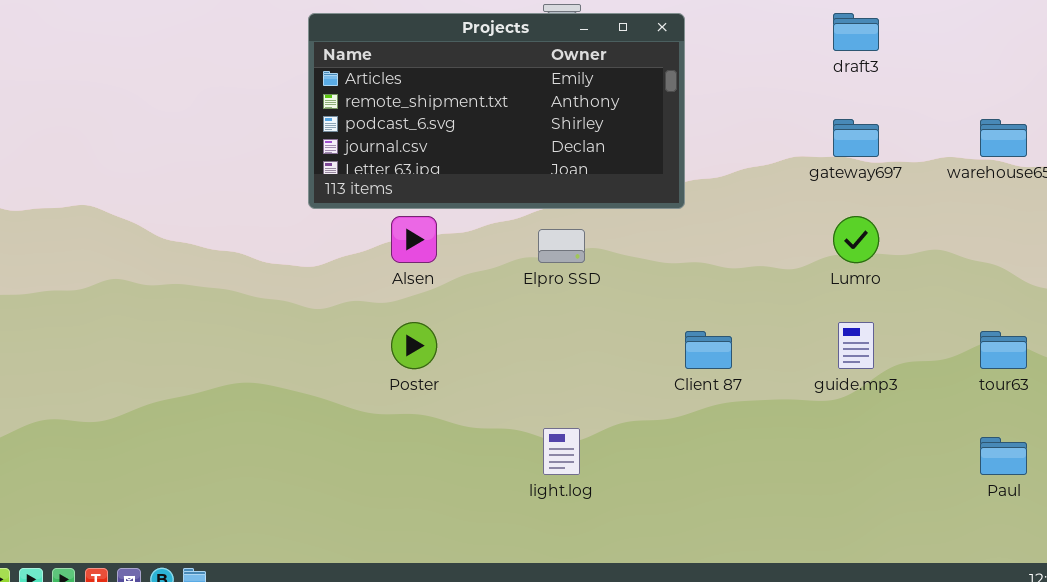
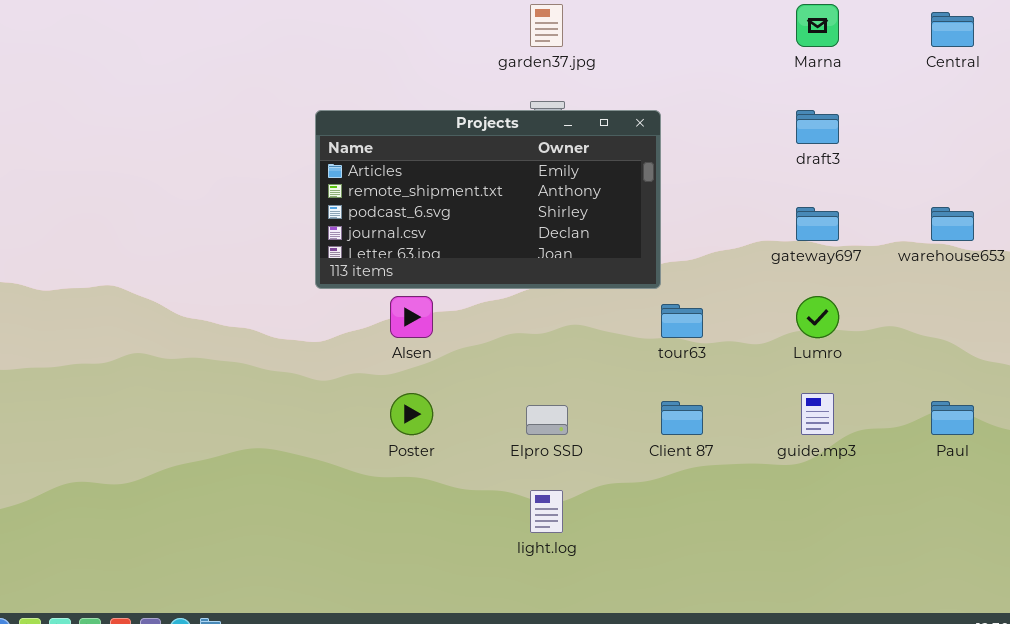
Elpro SSD: [538,229,585,263] -> [526,405,568,435], moved
tour63: [980,331,1027,369] -> [661,304,703,338], moved
Paul: [980,437,1027,475] -> [931,401,974,435], moved

